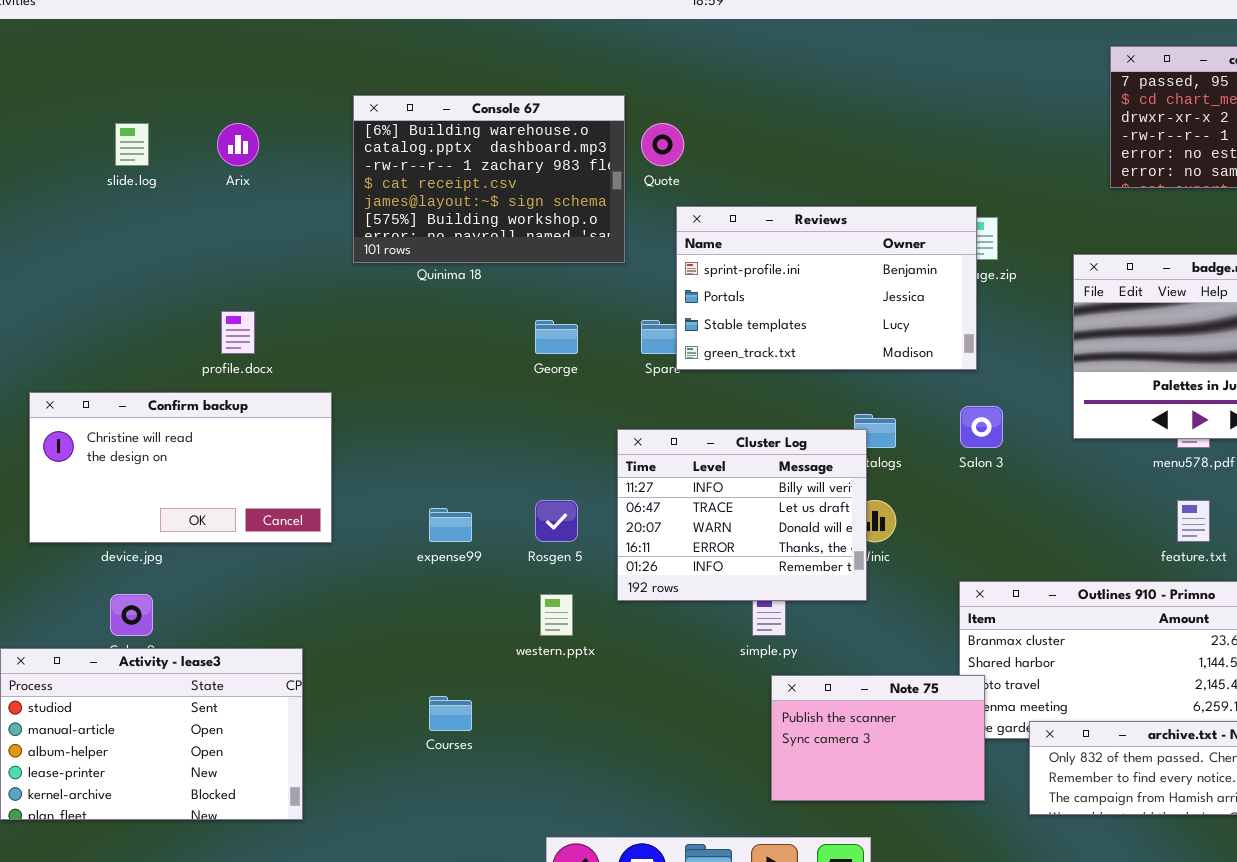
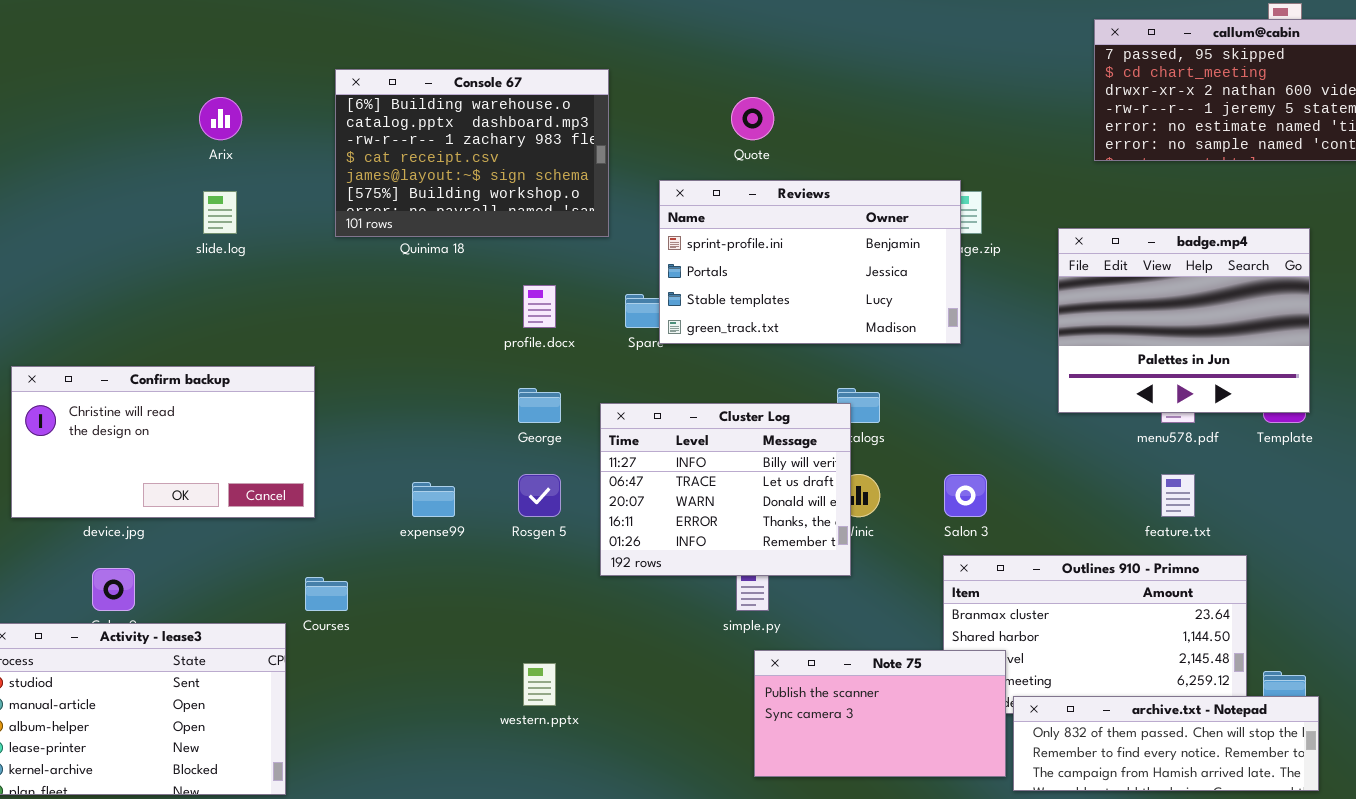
slide.log: [115,123,149,166] -> [203,191,237,234], moved
Quote: [641,123,684,166] -> [731,97,774,140], moved
profile.docx: [221,311,255,354] -> [523,285,556,328], moved
George: [535,320,578,354] -> [518,388,561,423], moved
Salon 3: [960,406,1003,448] -> [944,474,987,517], moved
western.pptx: [540,594,573,636] -> [523,663,556,706], moved
Note 75: [771,675,985,801] -> [754,650,1006,777], resized
Courses: [429,696,472,731] -> [305,577,348,611], moved

